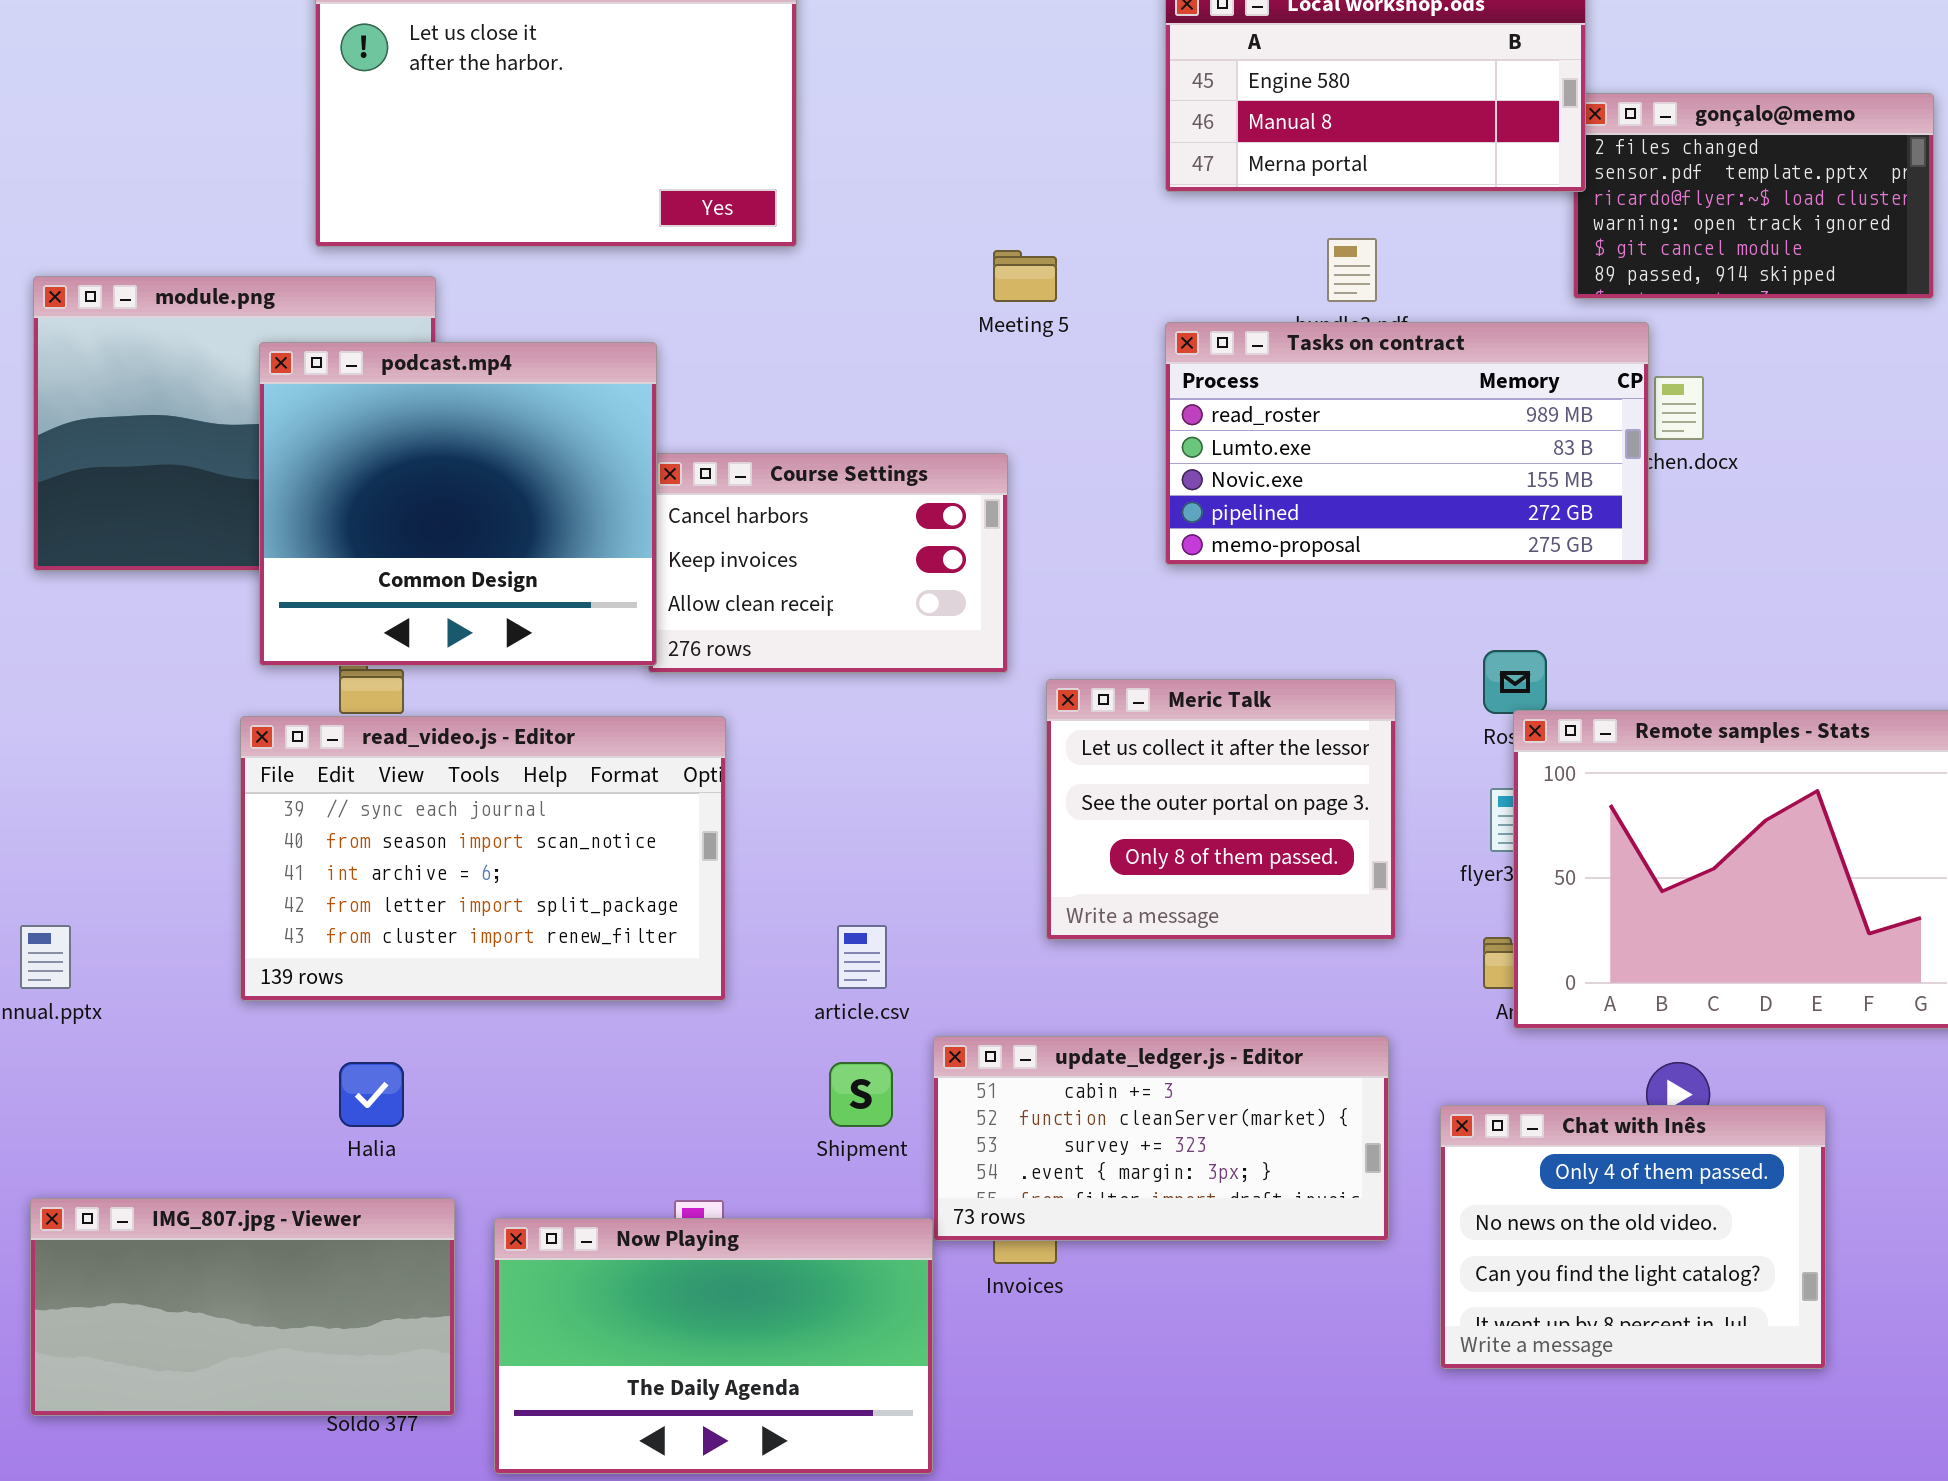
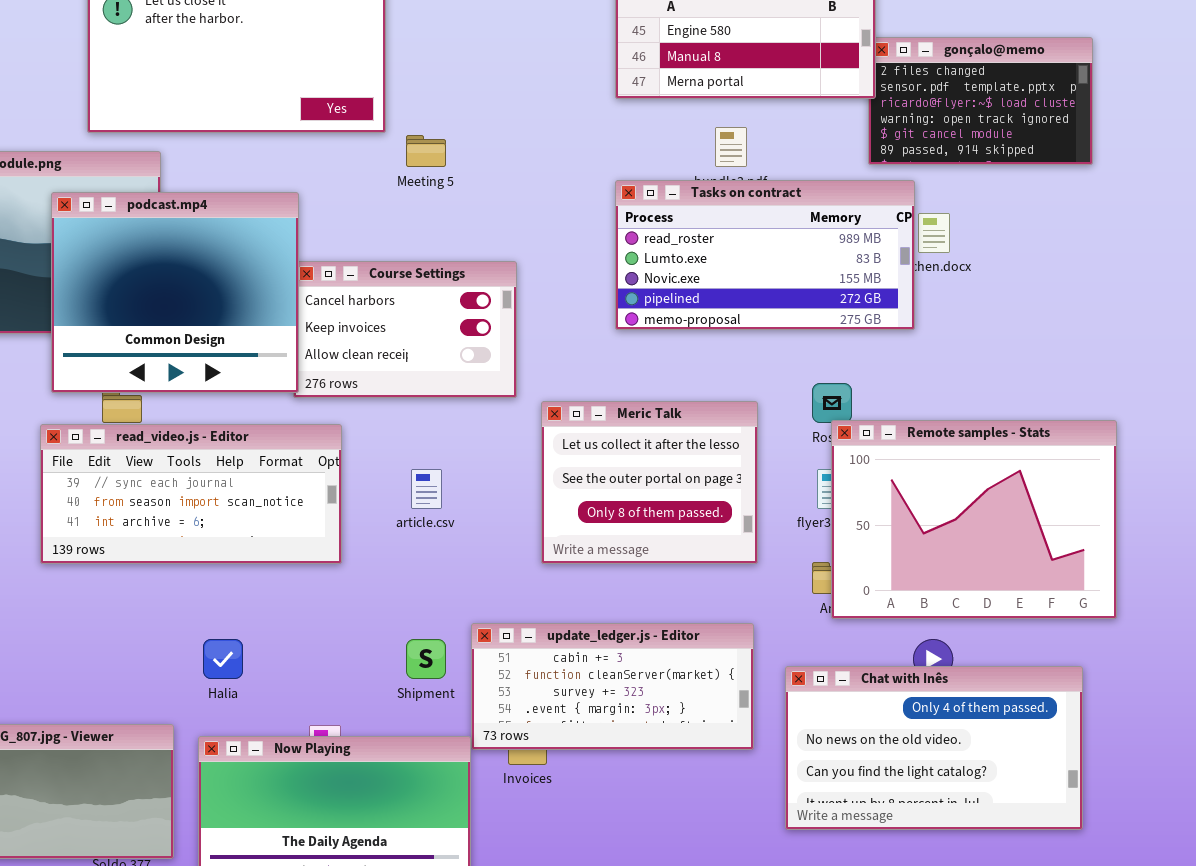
Meeting 5: [993,250,1057,302] -> [406,135,446,167], moved
read_video.js - Editor: [240,716,726,1001] -> [40,424,342,564], resized
article.csv: [837,925,887,989] -> [411,469,442,509], moved
Halia: [339,1062,404,1127] -> [203,639,243,679], moved
Chat with Inês: [1440,1105,1826,1369] -> [785,666,1083,830], resized

